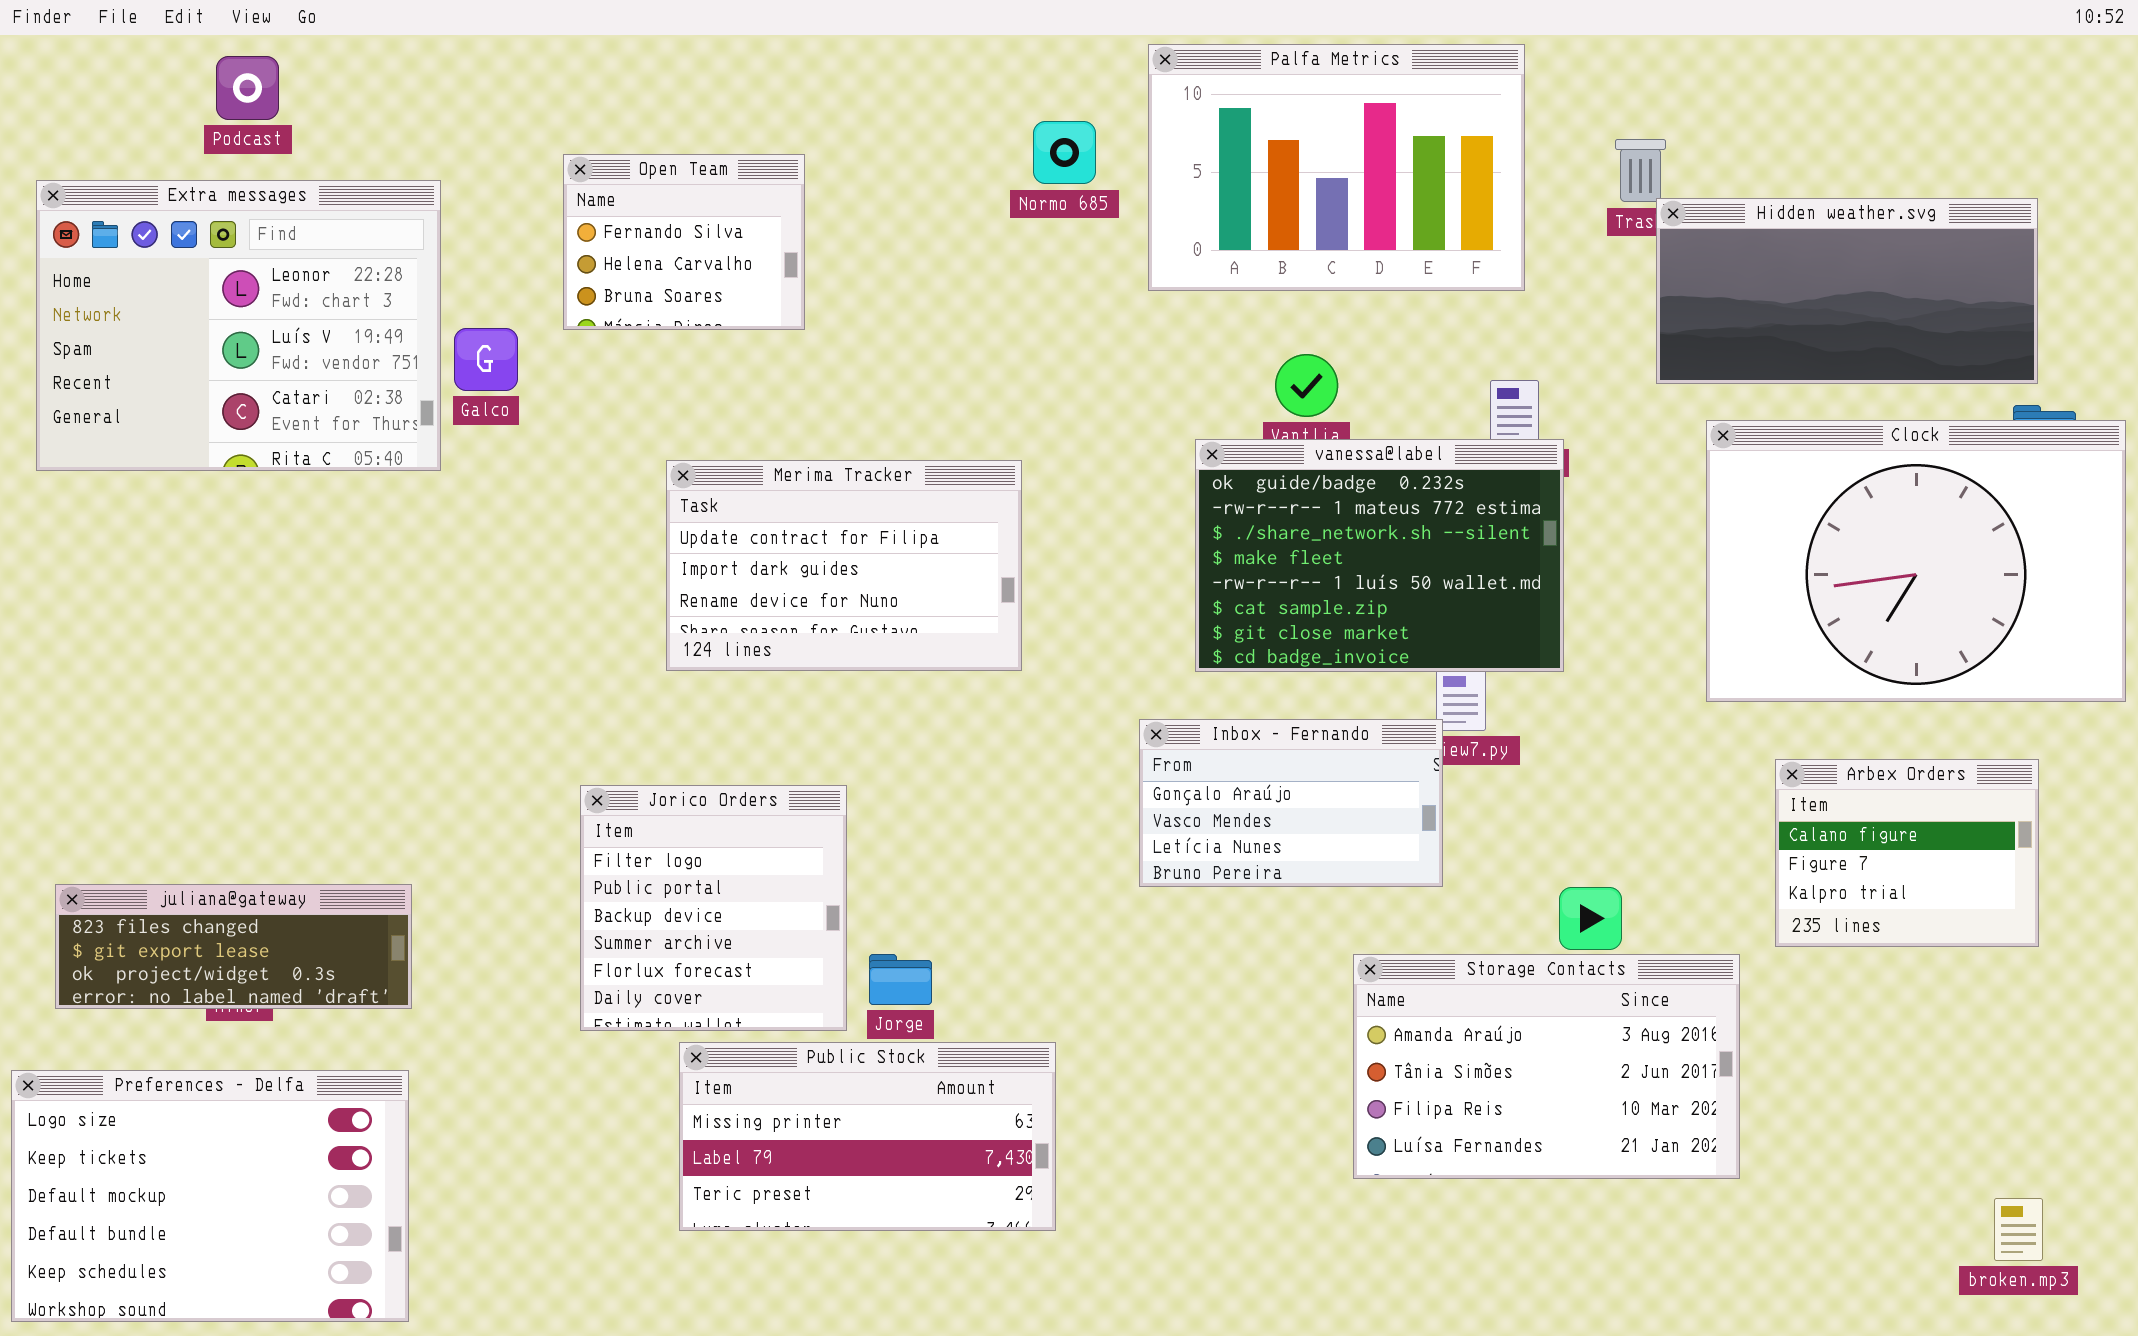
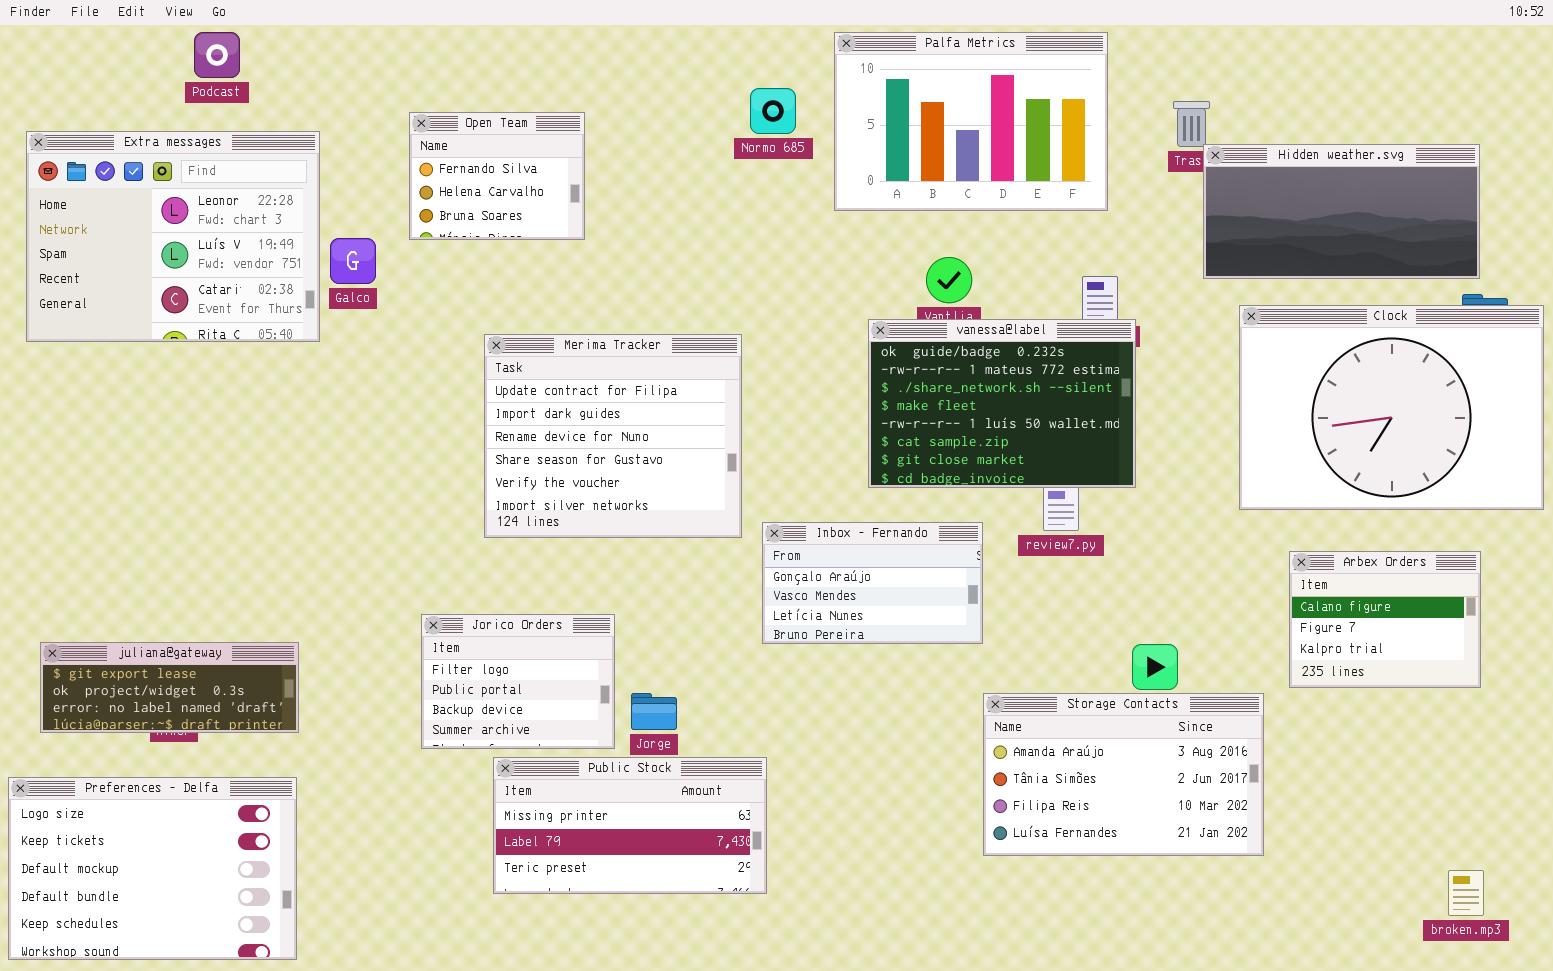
Podcast: [216,56,279,120] -> [194,32,240,78], moved
Merima Tracker: [666,460,1022,671] -> [484,334,742,538], resized
Inbox - Fernando: [1139,719,1443,887] -> [762,522,983,644], moved
Jorico Orders: [580,785,847,1031] -> [421,614,615,749], resized
juliana@gateway: [55,884,412,1009] -> [40,642,299,733], scrolled down 1 row

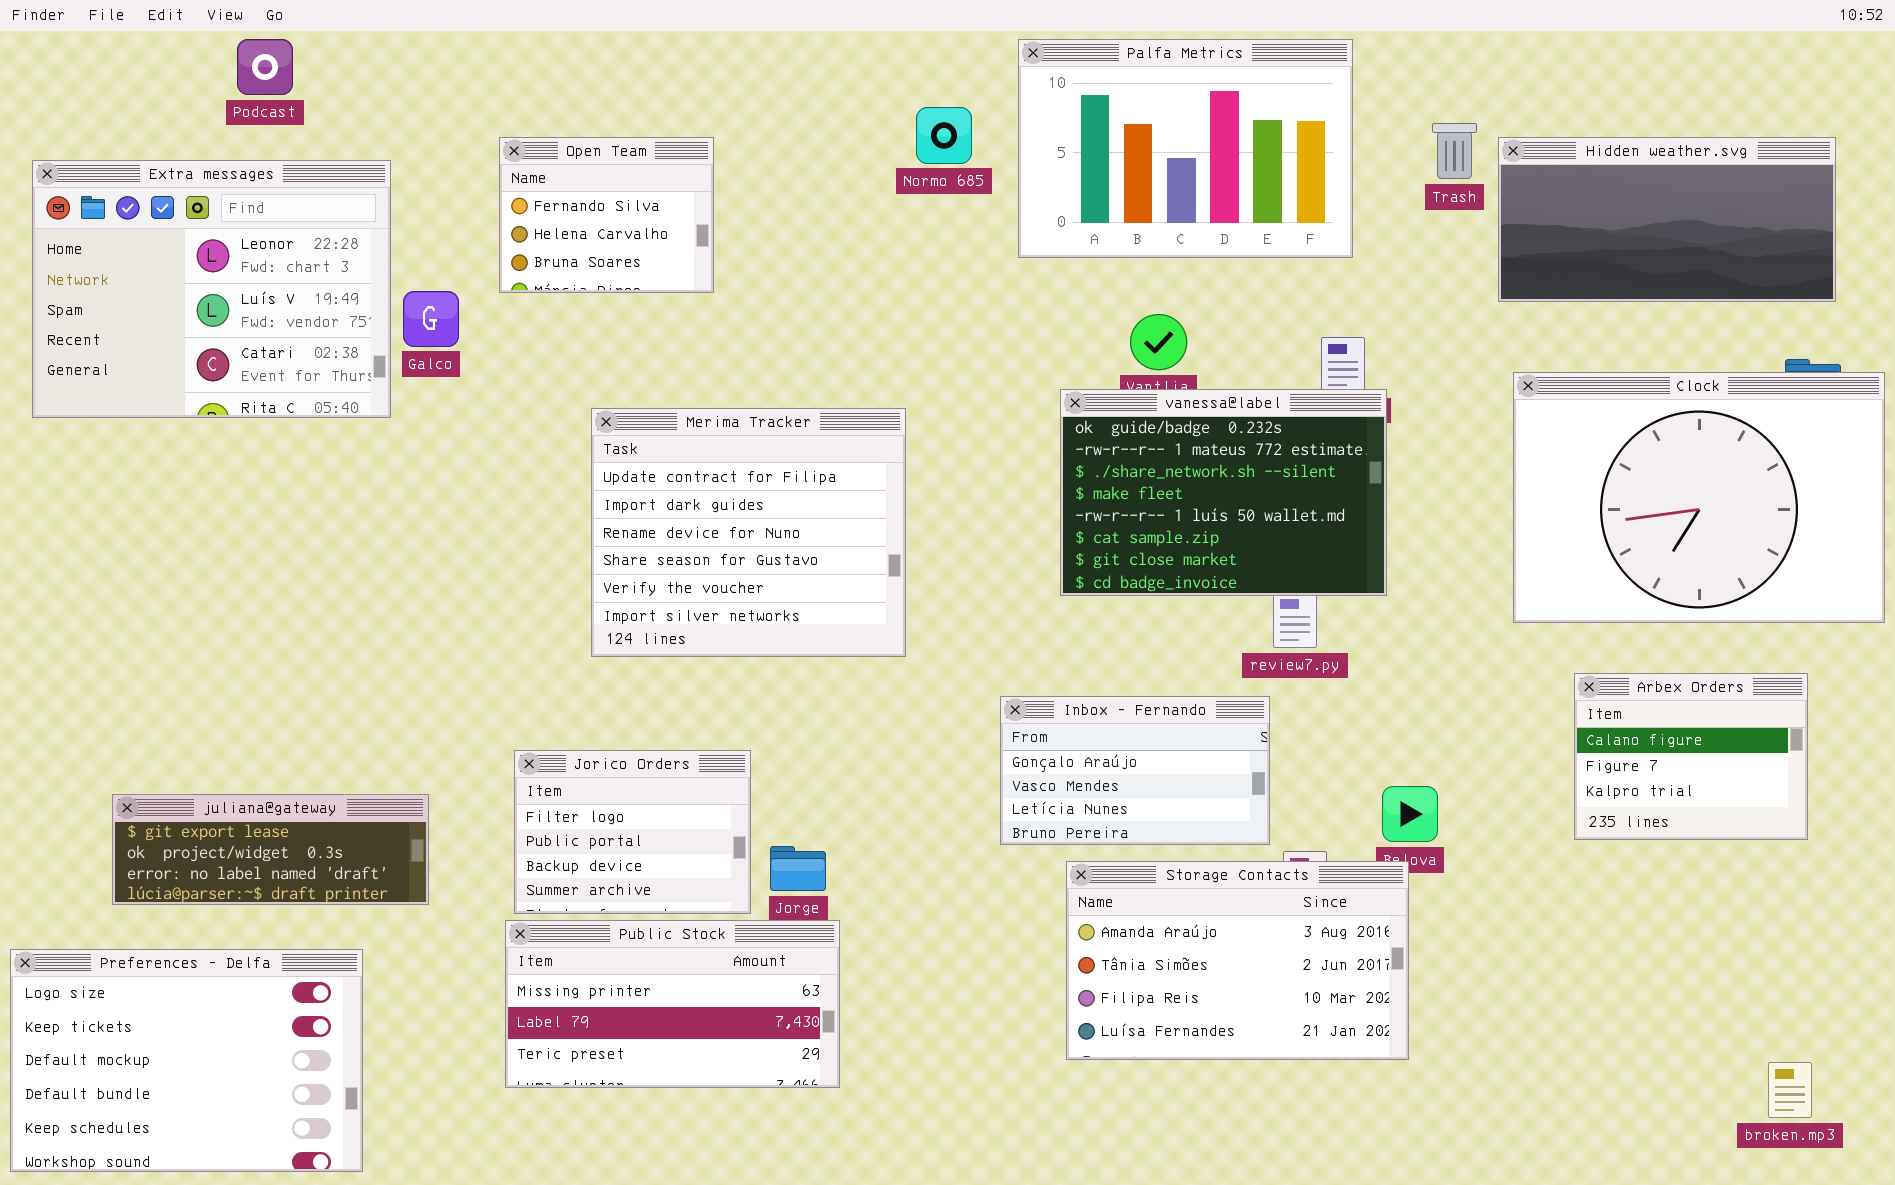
Hidden weather.svg: [1203,144,1480,279] -> [1498,137,1836,302], moved
Inbox - Fernando: [762,522,983,644] -> [1000,696,1270,845], moved
juliana@gateway: [40,642,299,733] -> [112,794,429,905], moved
Storage Contacts: [983,693,1264,856] -> [1066,861,1409,1060], moved
Public Stock: [493,757,767,894] -> [505,920,840,1088], moved

